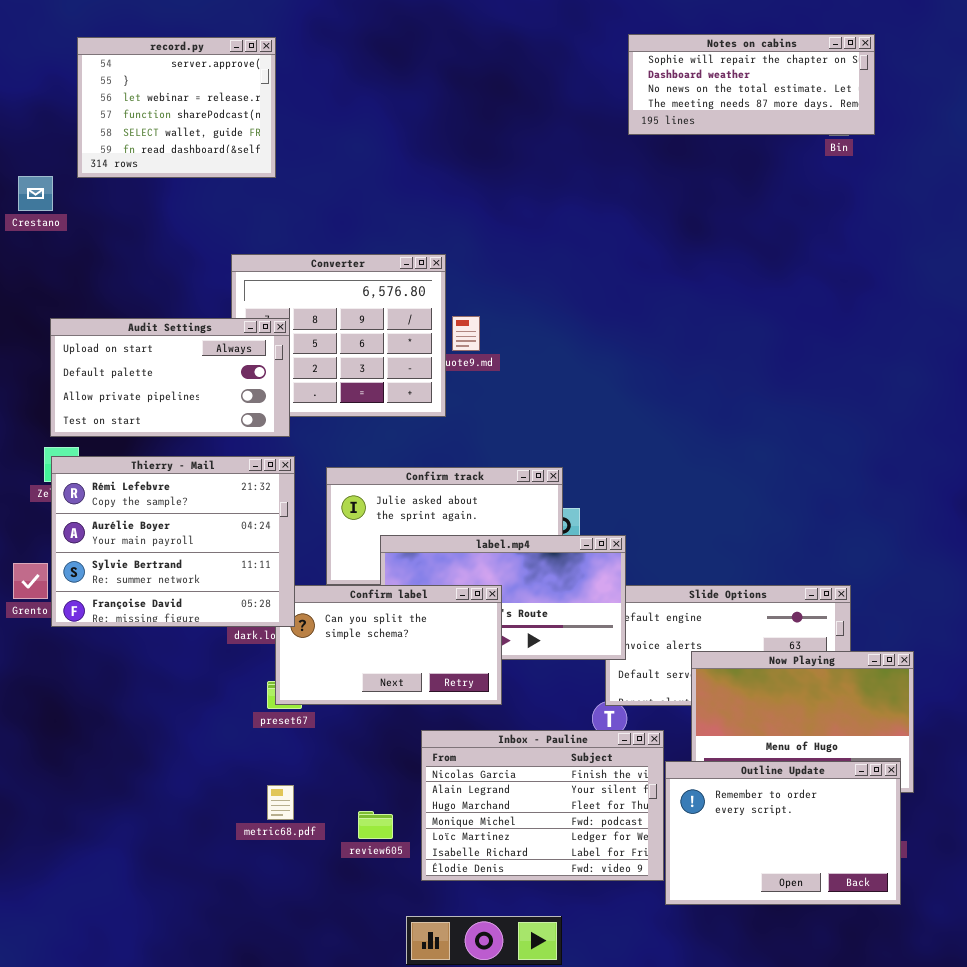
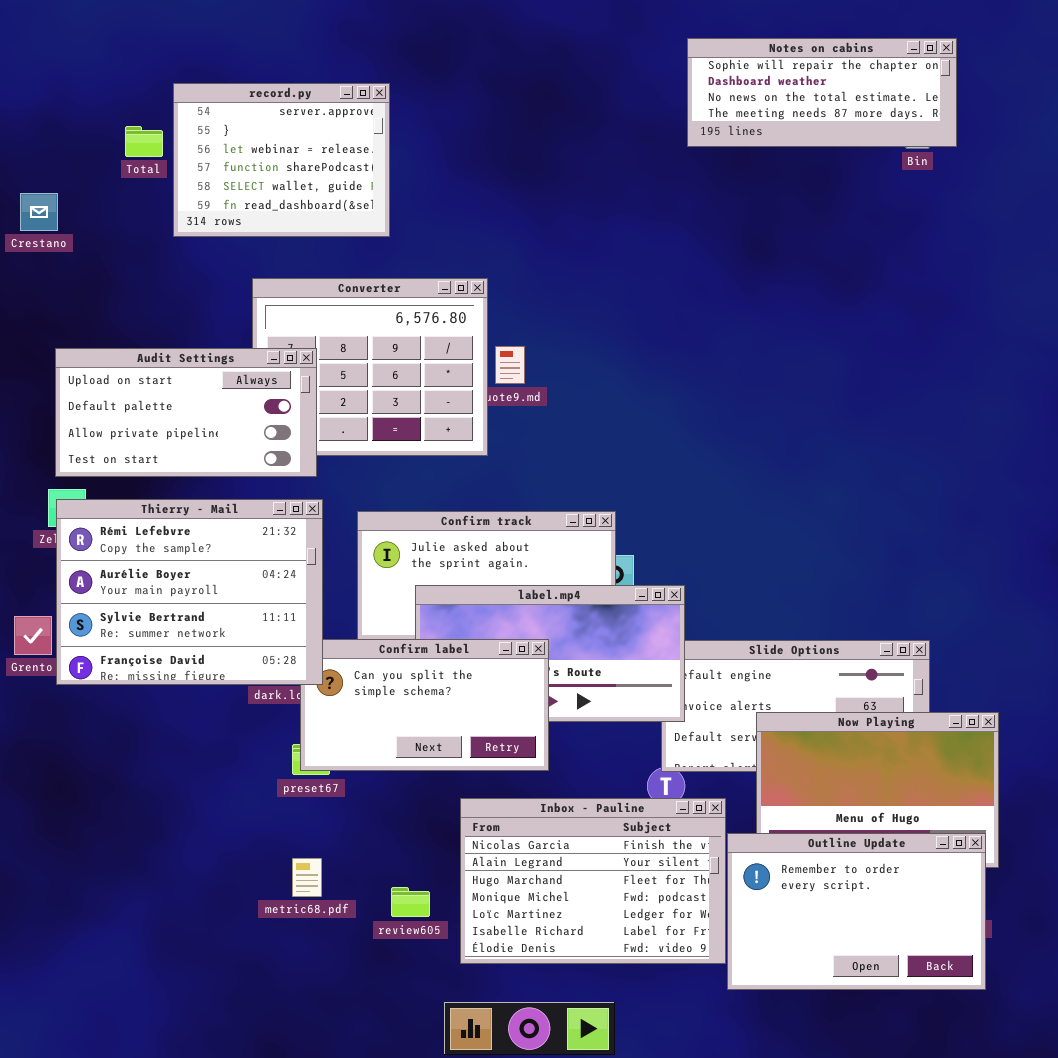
record.py: [77,37,276,178] -> [173,83,390,237], moved

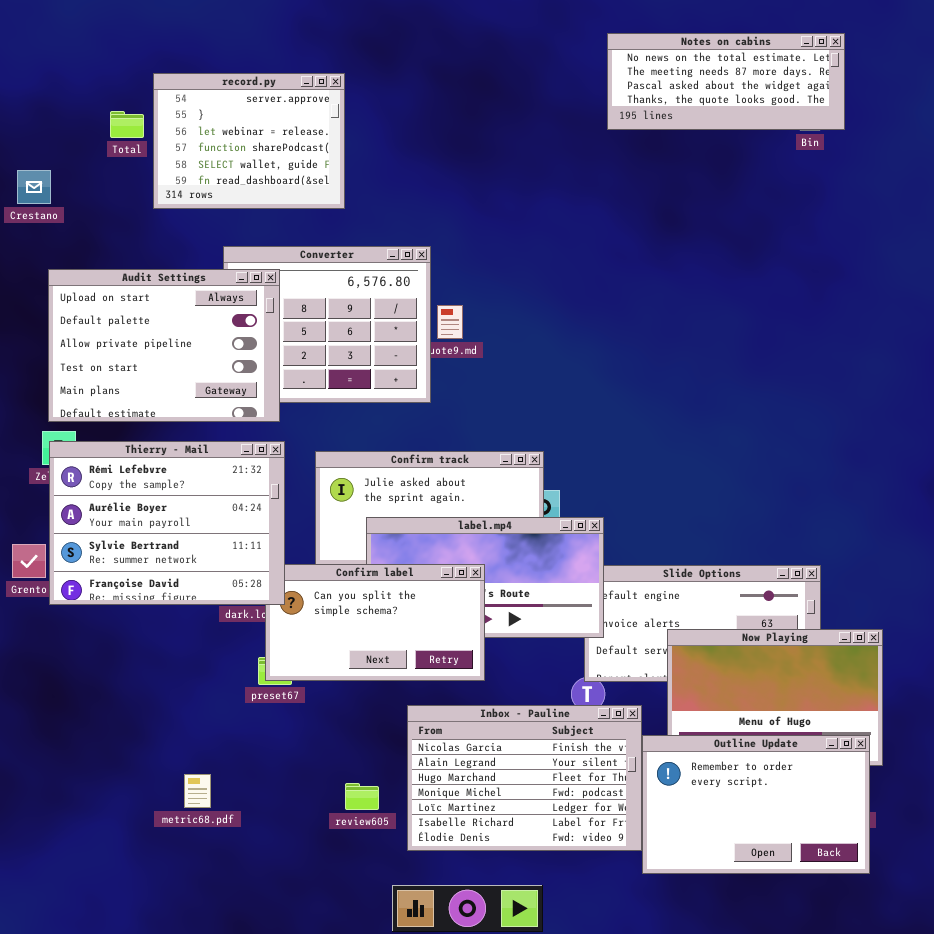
Notes on cabins: [687,38,957,147] -> [607,33,845,130], scrolled down 2 rows
Audit Settings: [55,348,317,477] -> [48,269,280,422], resized
metric68.pdf: [292,858,322,897] -> [184,774,211,808], moved

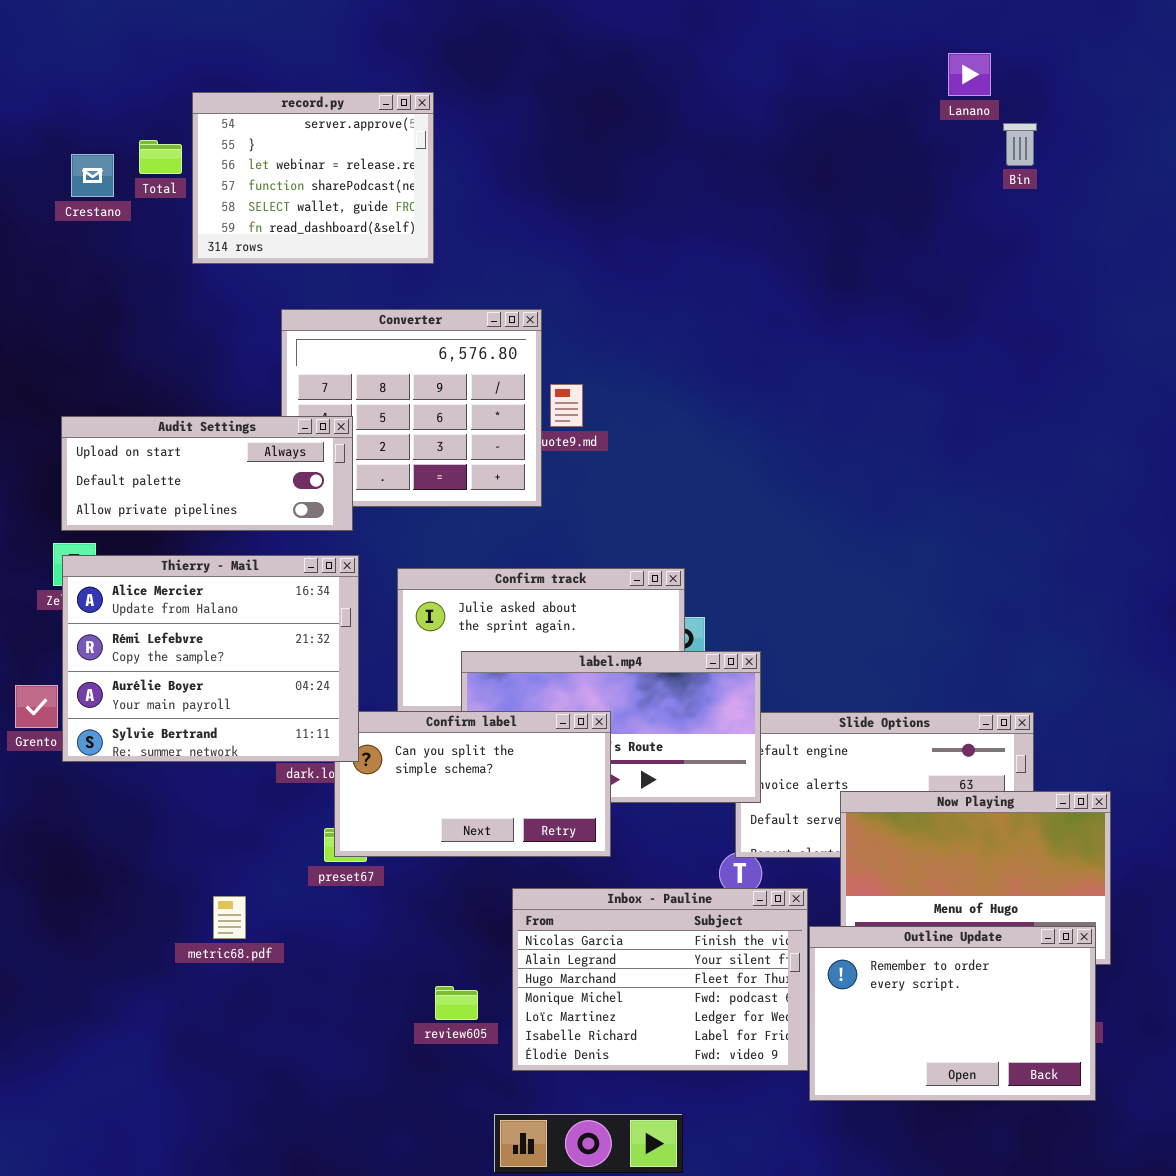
Notes on cabins: [607,33,845,130] -> none, closed
Crestano: [17,170,51,204] -> [71,154,114,197], moved
Audit Settings: [48,269,280,422] -> [61,416,353,531], resized
Thierry - Mail: [49,441,285,605] -> [62,555,359,762], scrolled up 1 row
metric68.pdf: [184,774,211,808] -> [213,896,246,939], moved

